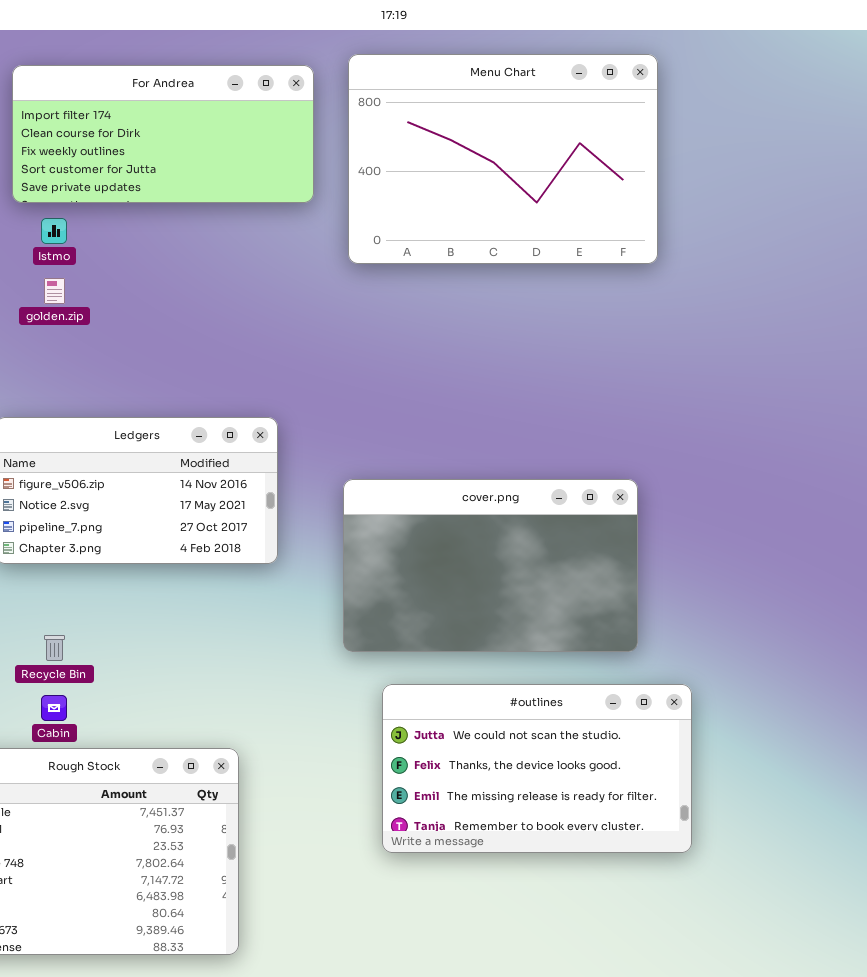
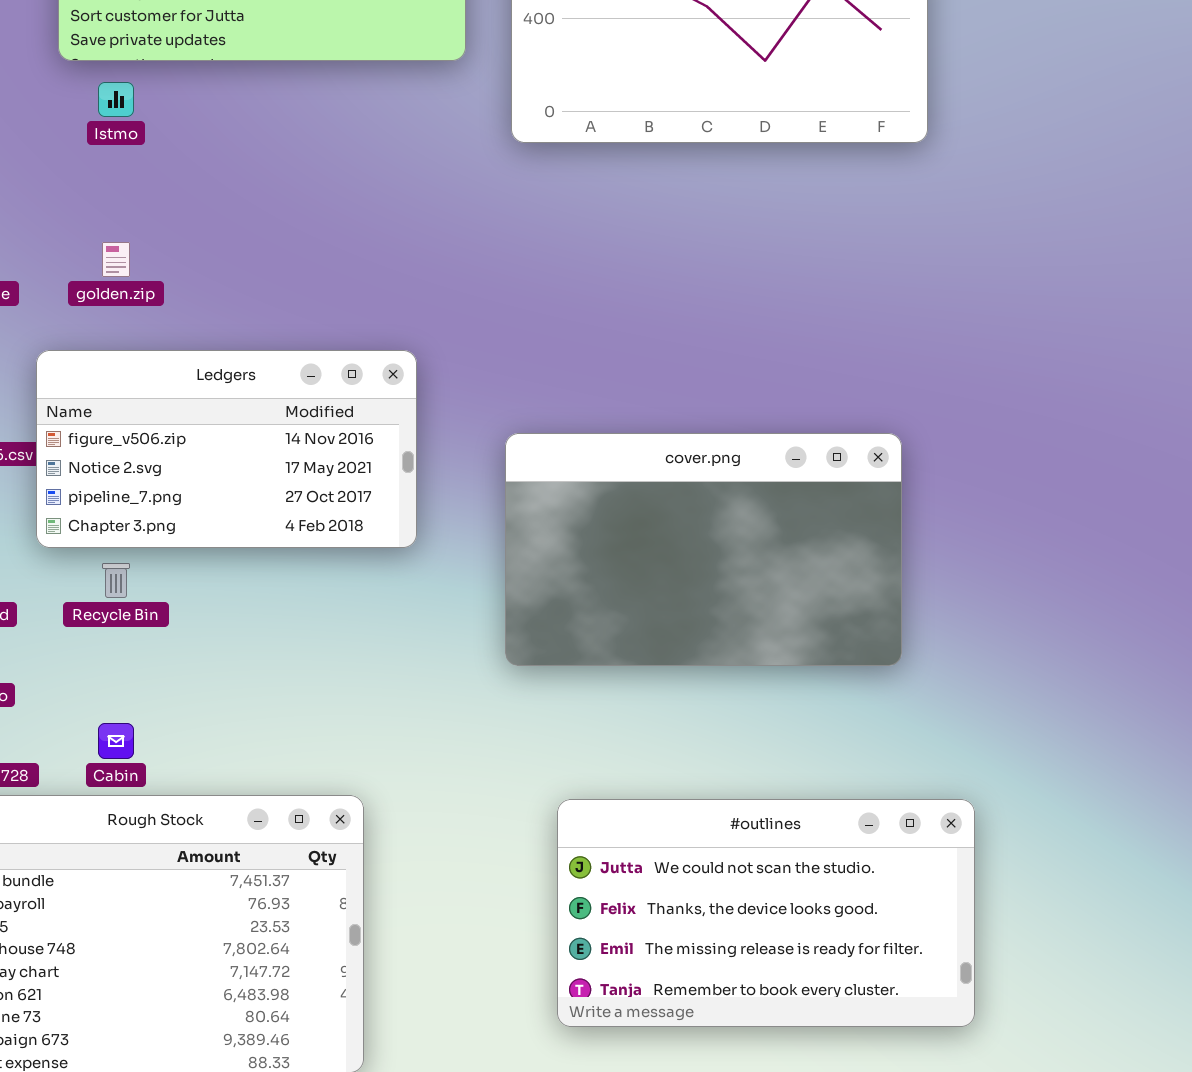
golden.zip: [44,278,65,304] -> [102,242,130,277], moved
Recycle Bin: [44,635,65,661] -> [102,563,130,598], moved
#outlines: [382,684,692,853] -> [557,799,975,1027], moved

